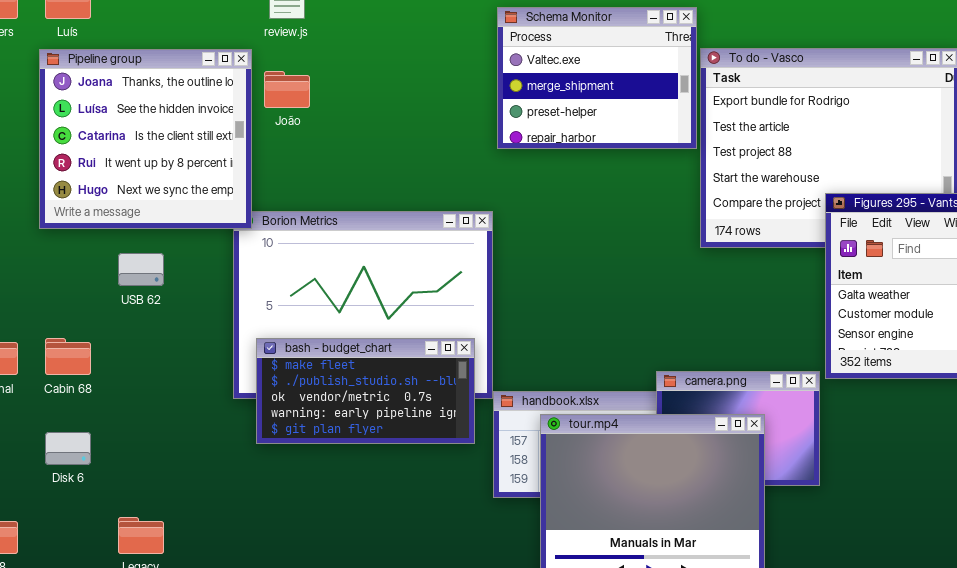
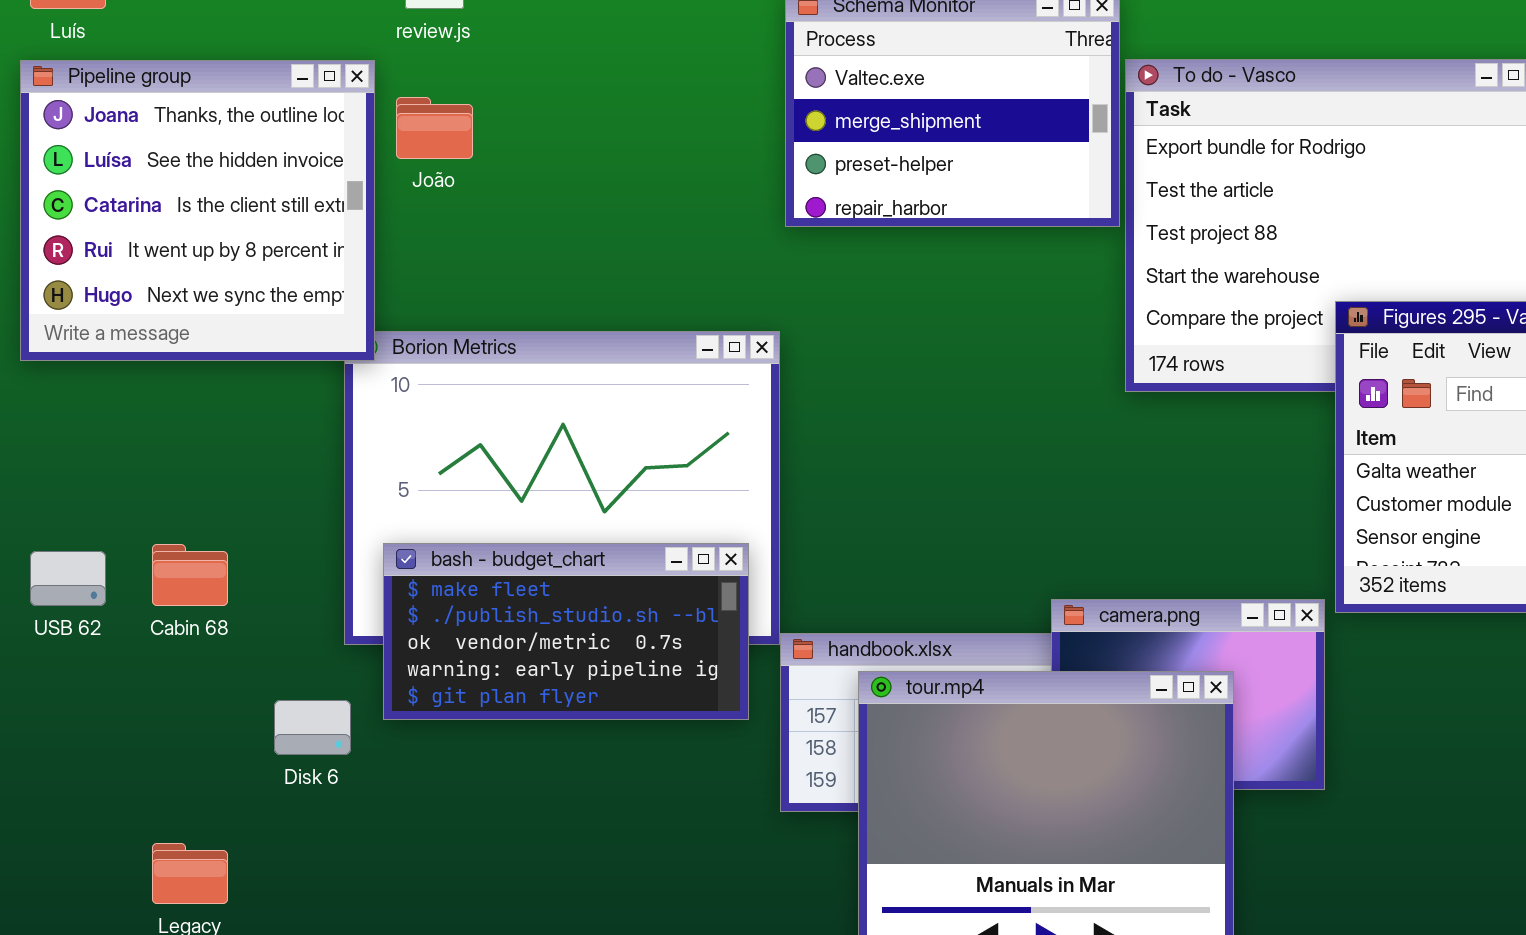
USB 62: [118,253,164,286] -> [30,551,106,606], moved
Cabin 68: [45,338,91,375] -> [152,544,228,606], moved
Disk 6: [45,432,91,465] -> [274,700,351,755], moved

